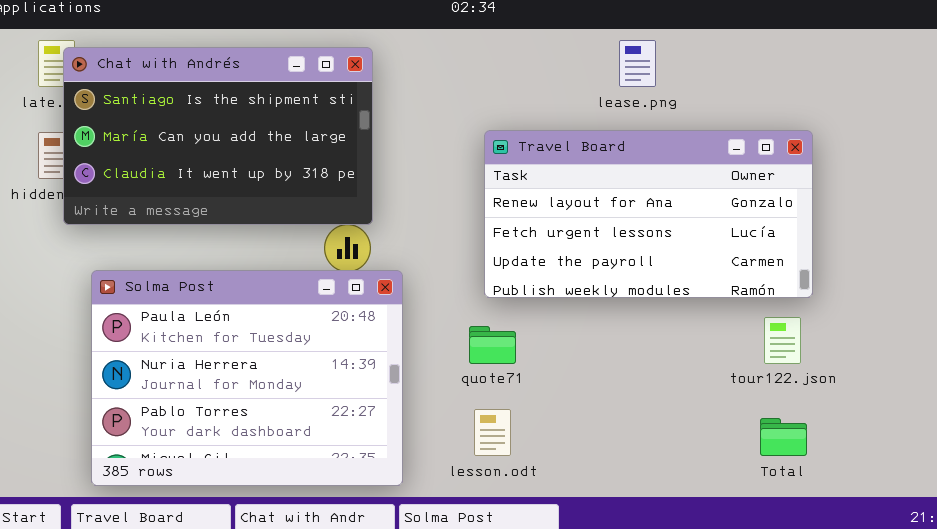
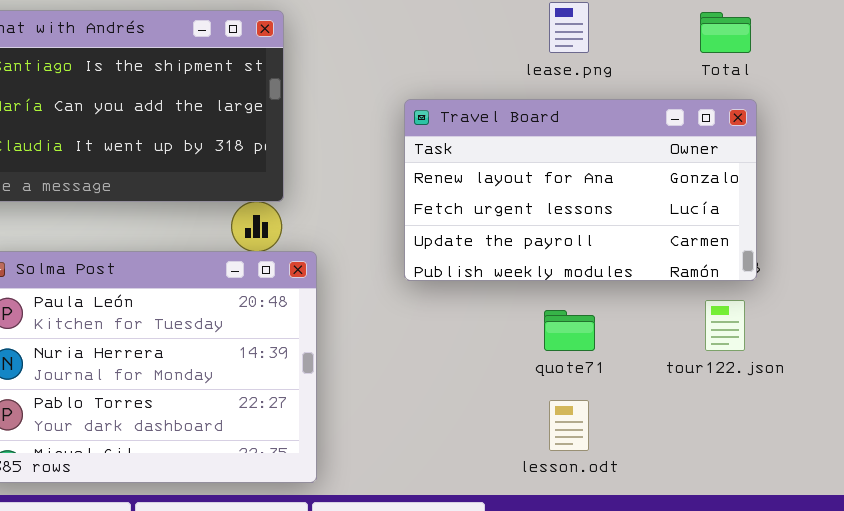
quote71: [469,326,516,364] -> [544,310,595,351], moved
lesson.odt: [474,409,511,456] -> [549,400,589,451], moved
Total: [760,418,807,456] -> [700,12,751,53], moved

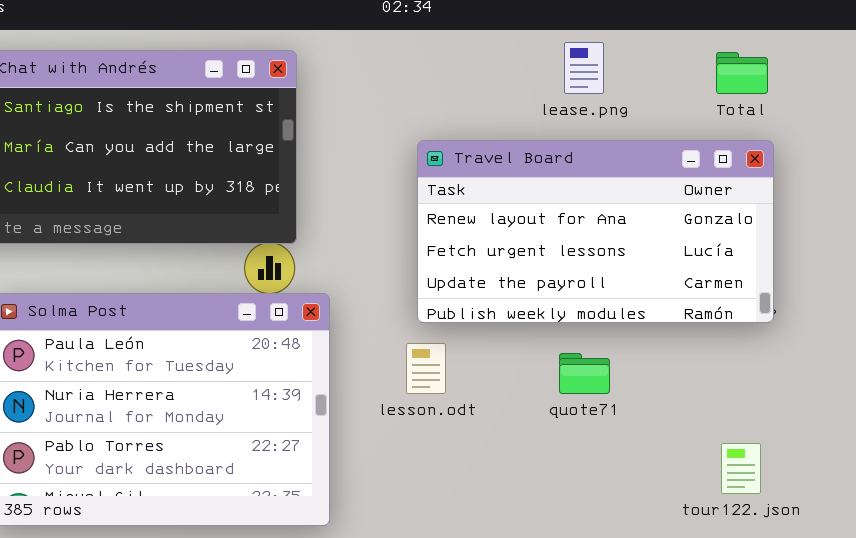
tour122.json: [705,300,745,351] -> [721,443,761,494], moved
lesson.odt: [549,400,589,451] -> [406,343,446,394], moved

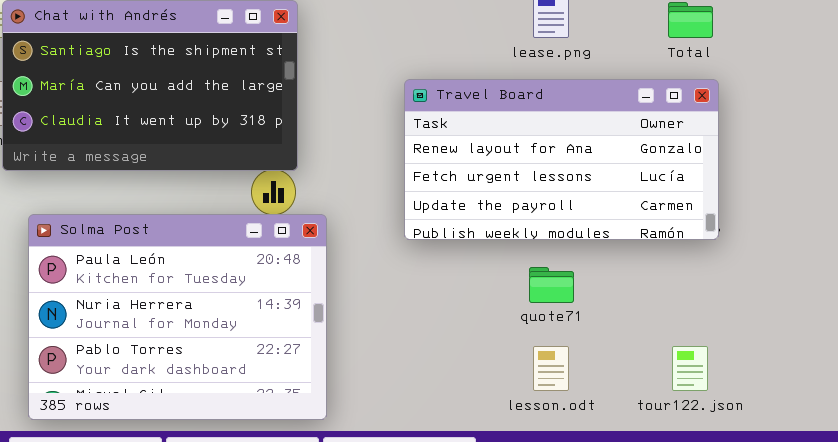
lesson.odt: [406,343,446,394] -> [533,346,569,391], moved

